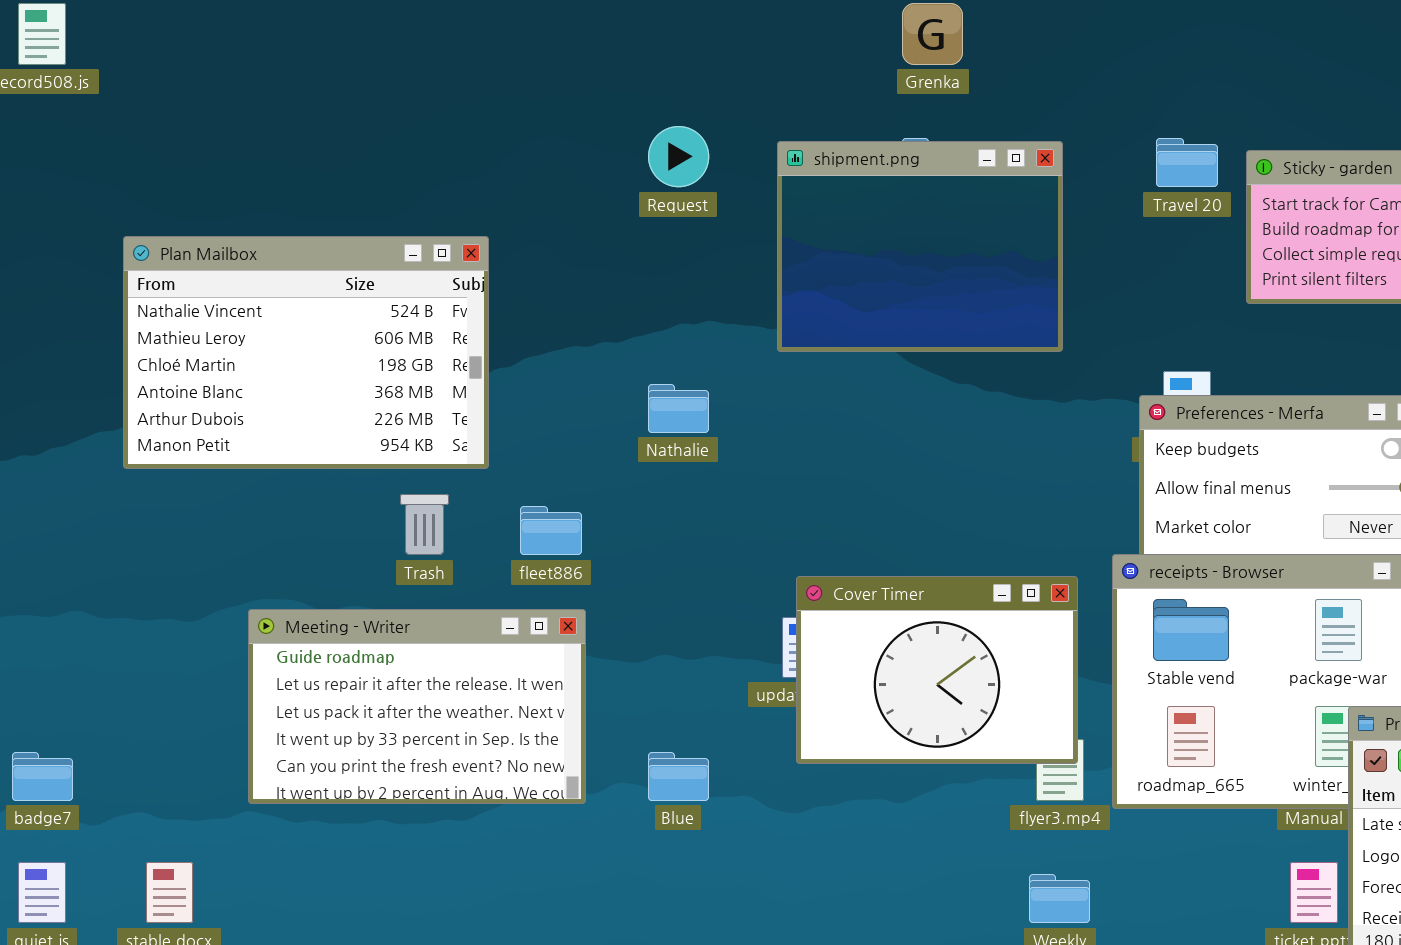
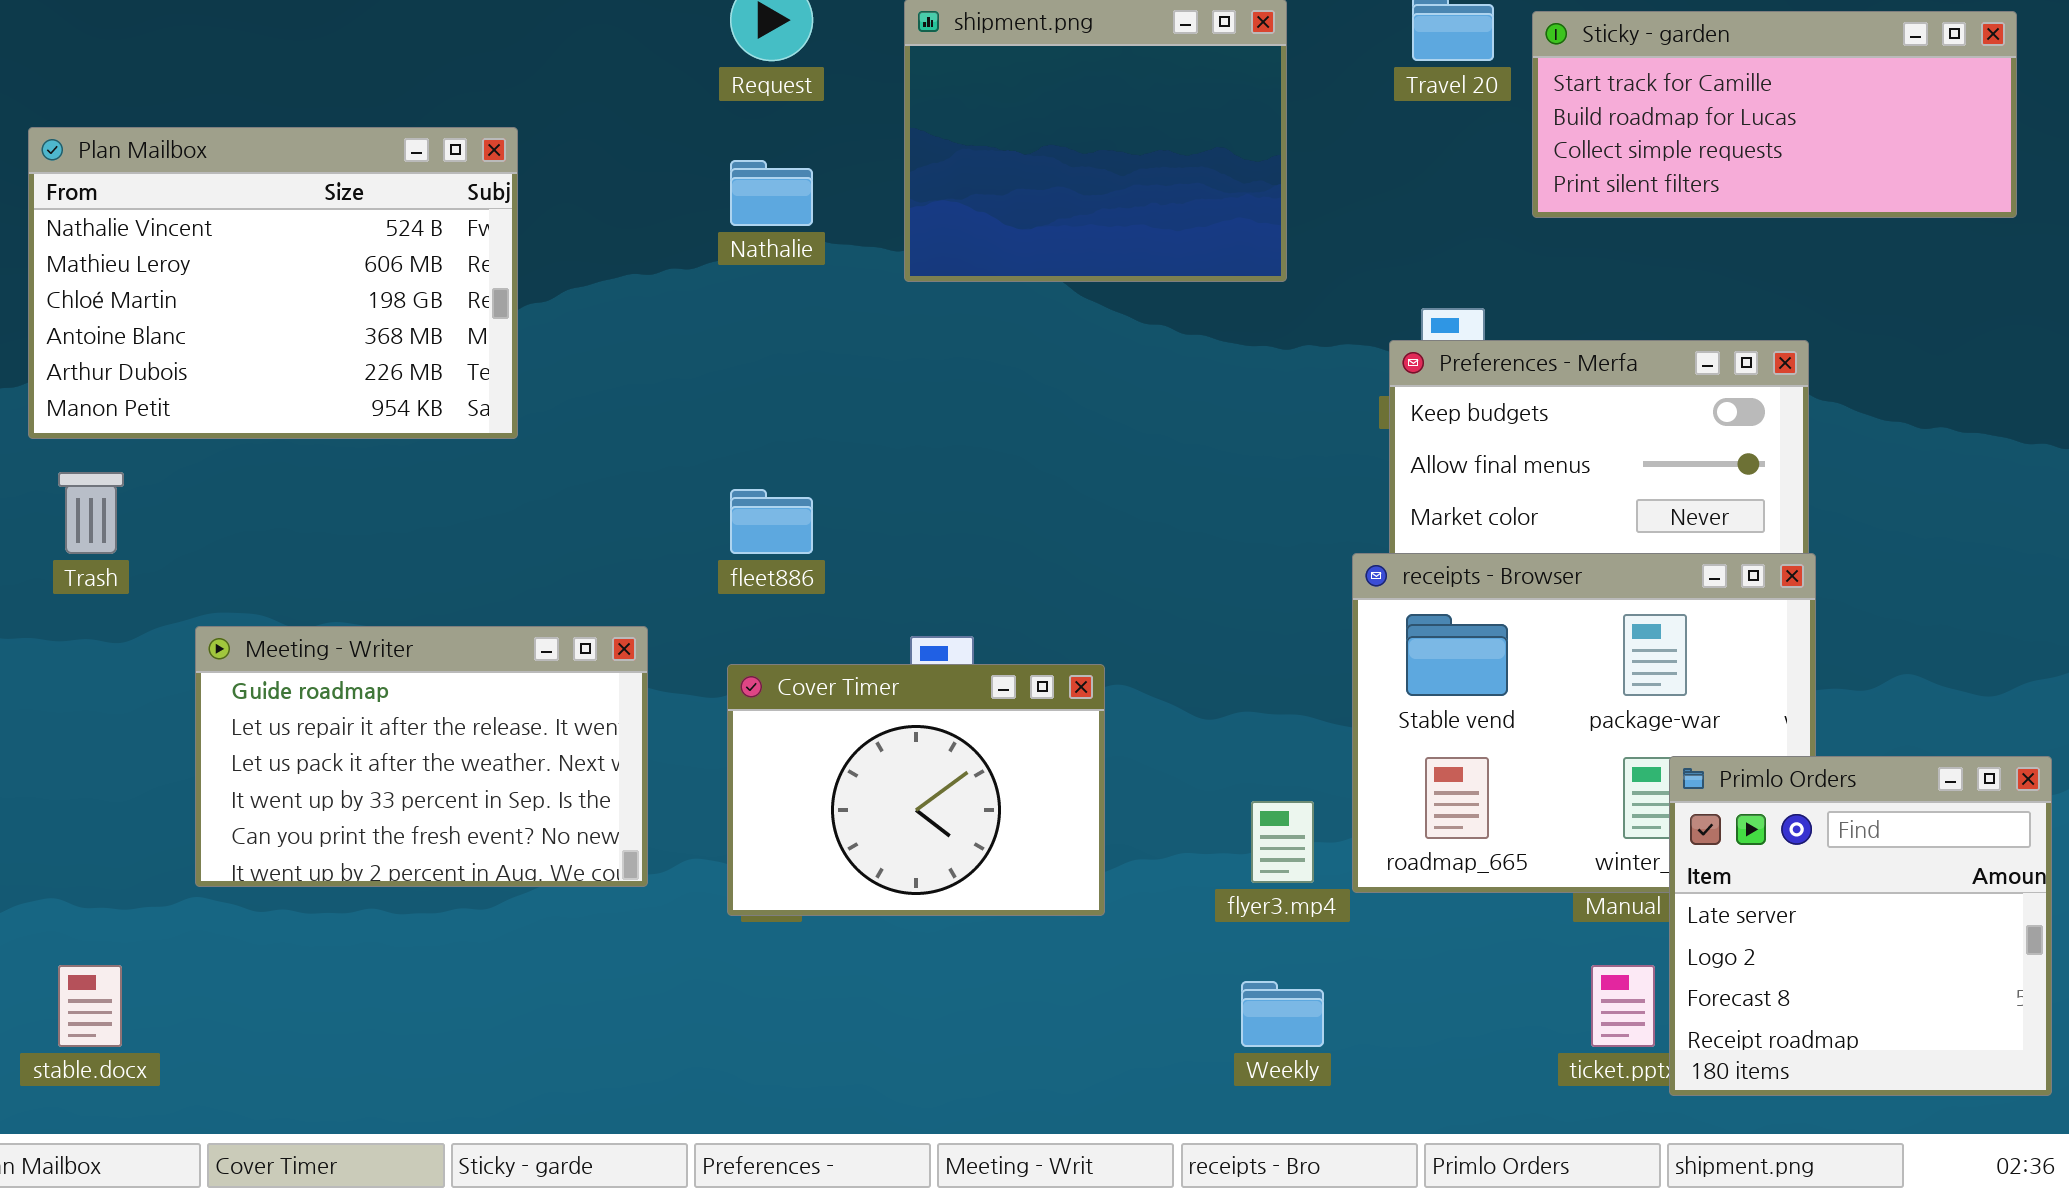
Nathalie: [648,384,709,433] -> [730,160,813,226], moved
Trash: [400,494,449,555] -> [58,472,124,554], moved
fleet886: [520,506,582,555] -> [730,489,813,554], moved
Cover Timer: [796,576,1078,764] -> [727,664,1105,916], moved

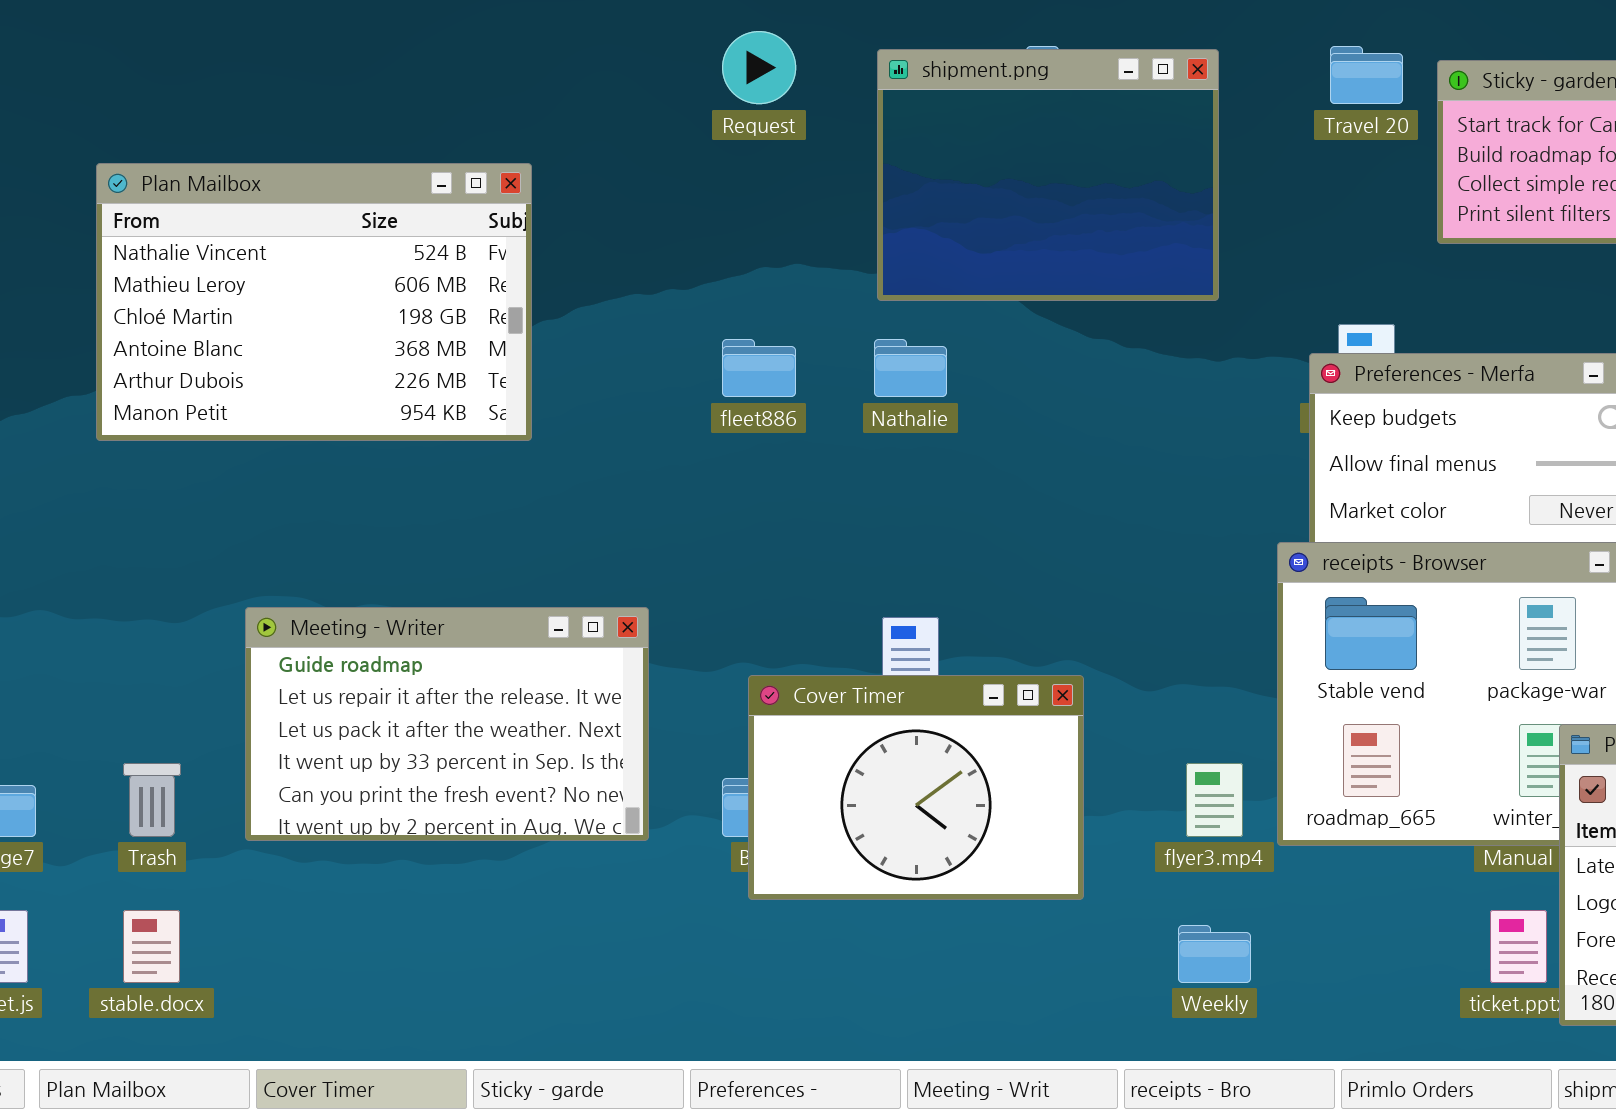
Nathalie: [730,160,813,226] -> [874,339,947,397], moved
Trash: [58,472,124,554] -> [123,763,181,837], moved
fleet886: [730,489,813,554] -> [722,339,796,397], moved
Cover Timer: [727,664,1105,916] -> [748,675,1084,900], moved

